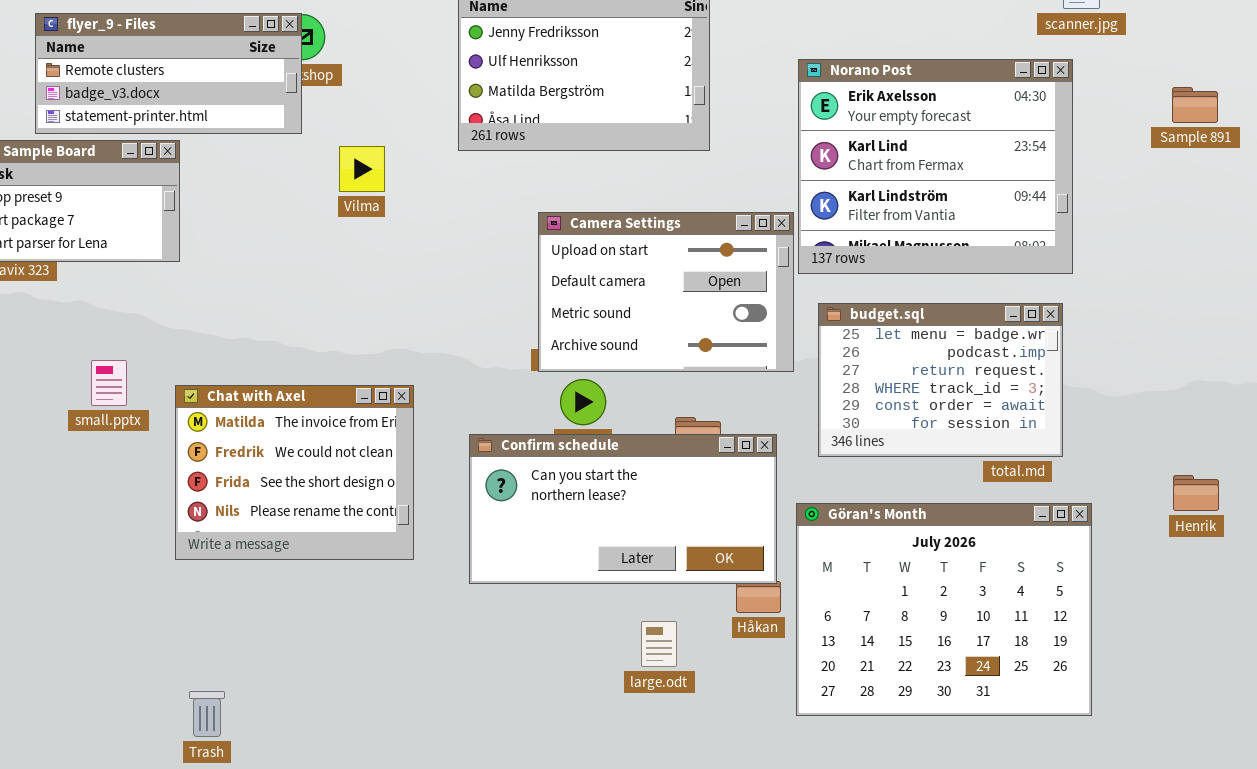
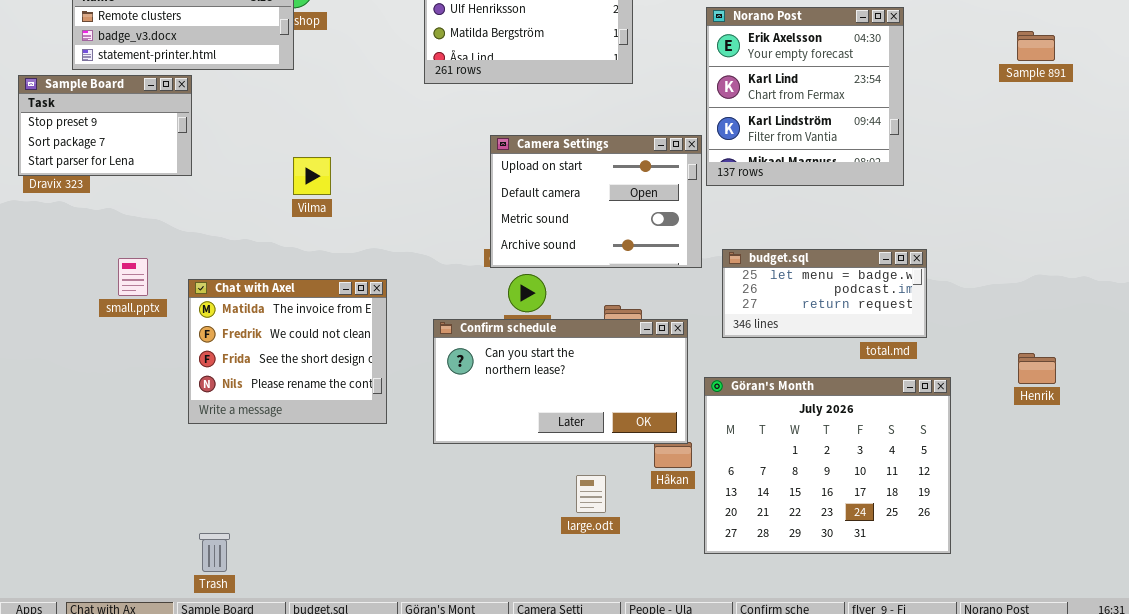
Norano Post: [798,59,1073,274] -> [706,7,904,186], resized
Vilma: [339,146,385,192] -> [293,157,331,195], moved
budget.sql: [818,303,1063,457] -> [722,249,927,338], resized

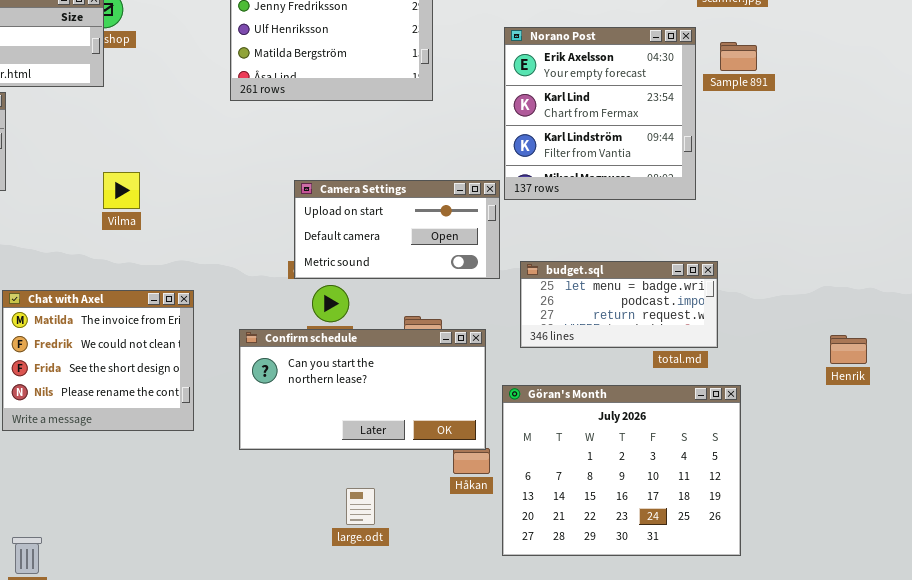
Sample 891: [1017,31,1055,61] -> [720,42,757,71], moved
Camera Settings: [490,135,702,268] -> [294,180,500,279], resized
Henrik: [1018,353,1056,384] -> [830,335,867,364], moved
large.odt: [576,475,606,513] -> [346,488,375,525], moved

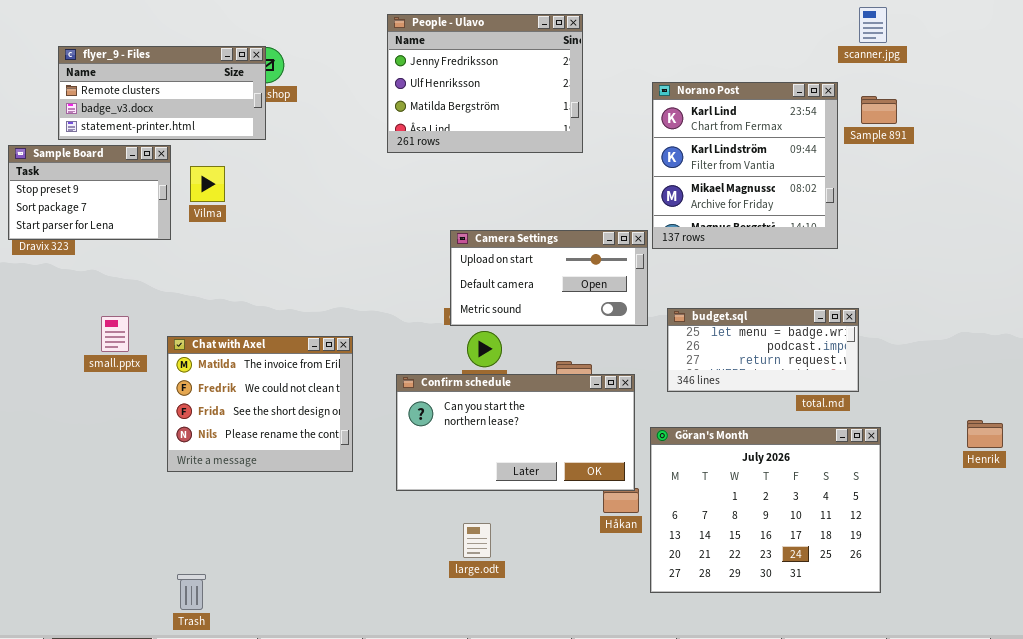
Norano Post: [504,27,696,200] -> [652,82,838,249], scrolled down 1 row
Vilma: [103,172,140,209] -> [190,166,225,202], moved
Henrik: [830,335,867,364] -> [967,420,1003,448], moved
large.odt: [346,488,375,525] -> [463,523,491,558], moved

